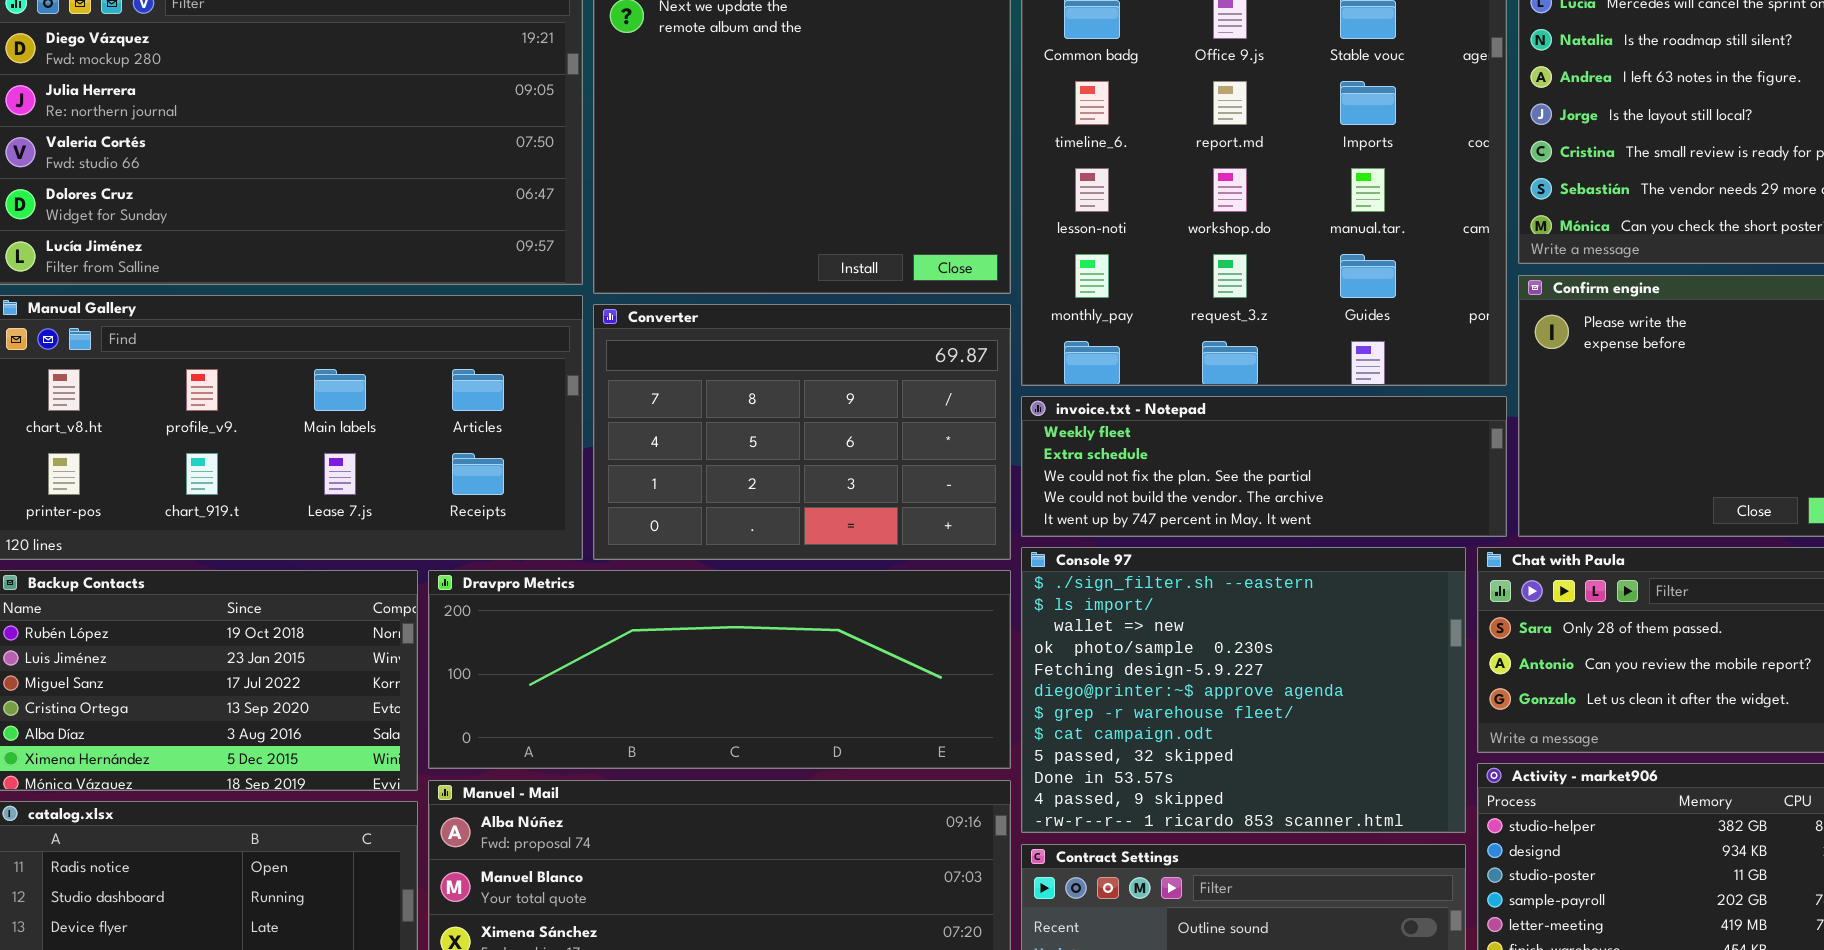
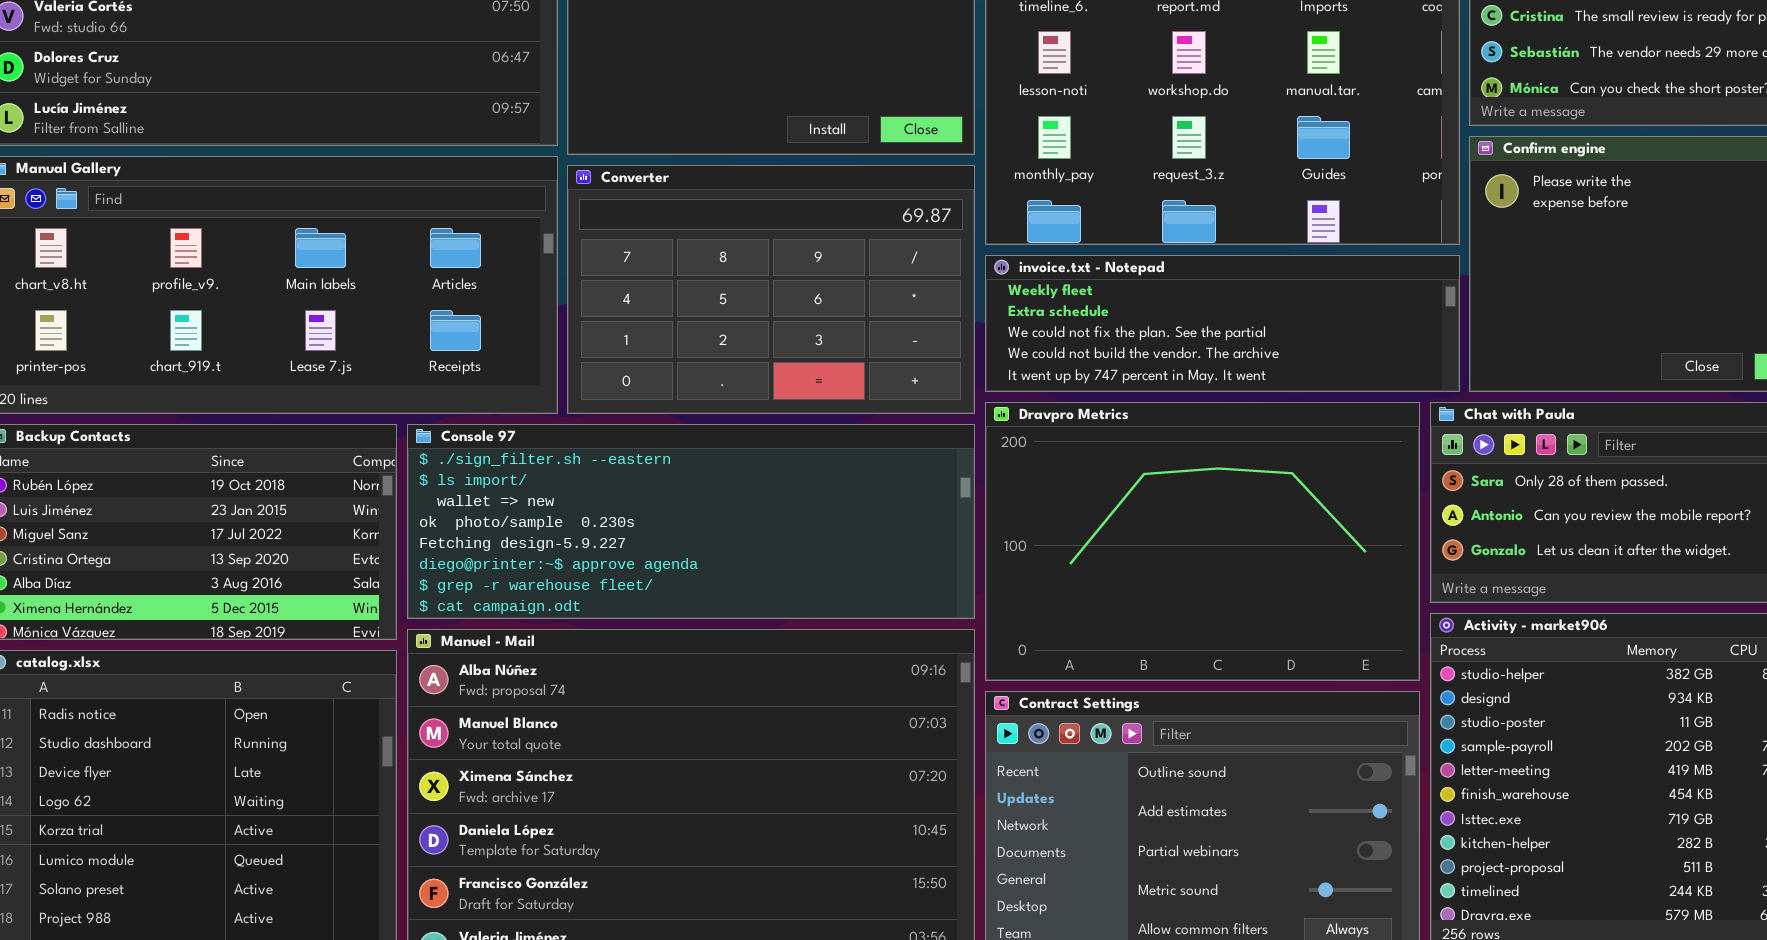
Console 97: [1021,547,1466,833] -> [407,424,975,619], moved, resized
Dravpro Metrics: [428,570,1011,769] -> [985,402,1420,681], moved, resized

